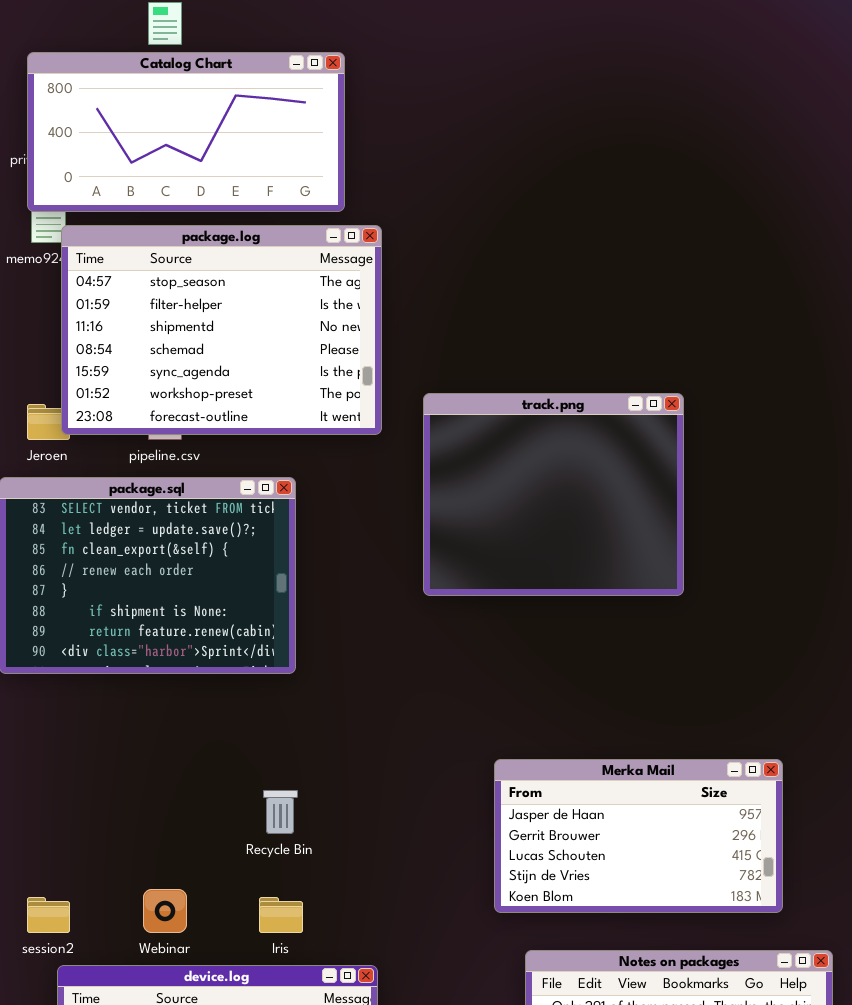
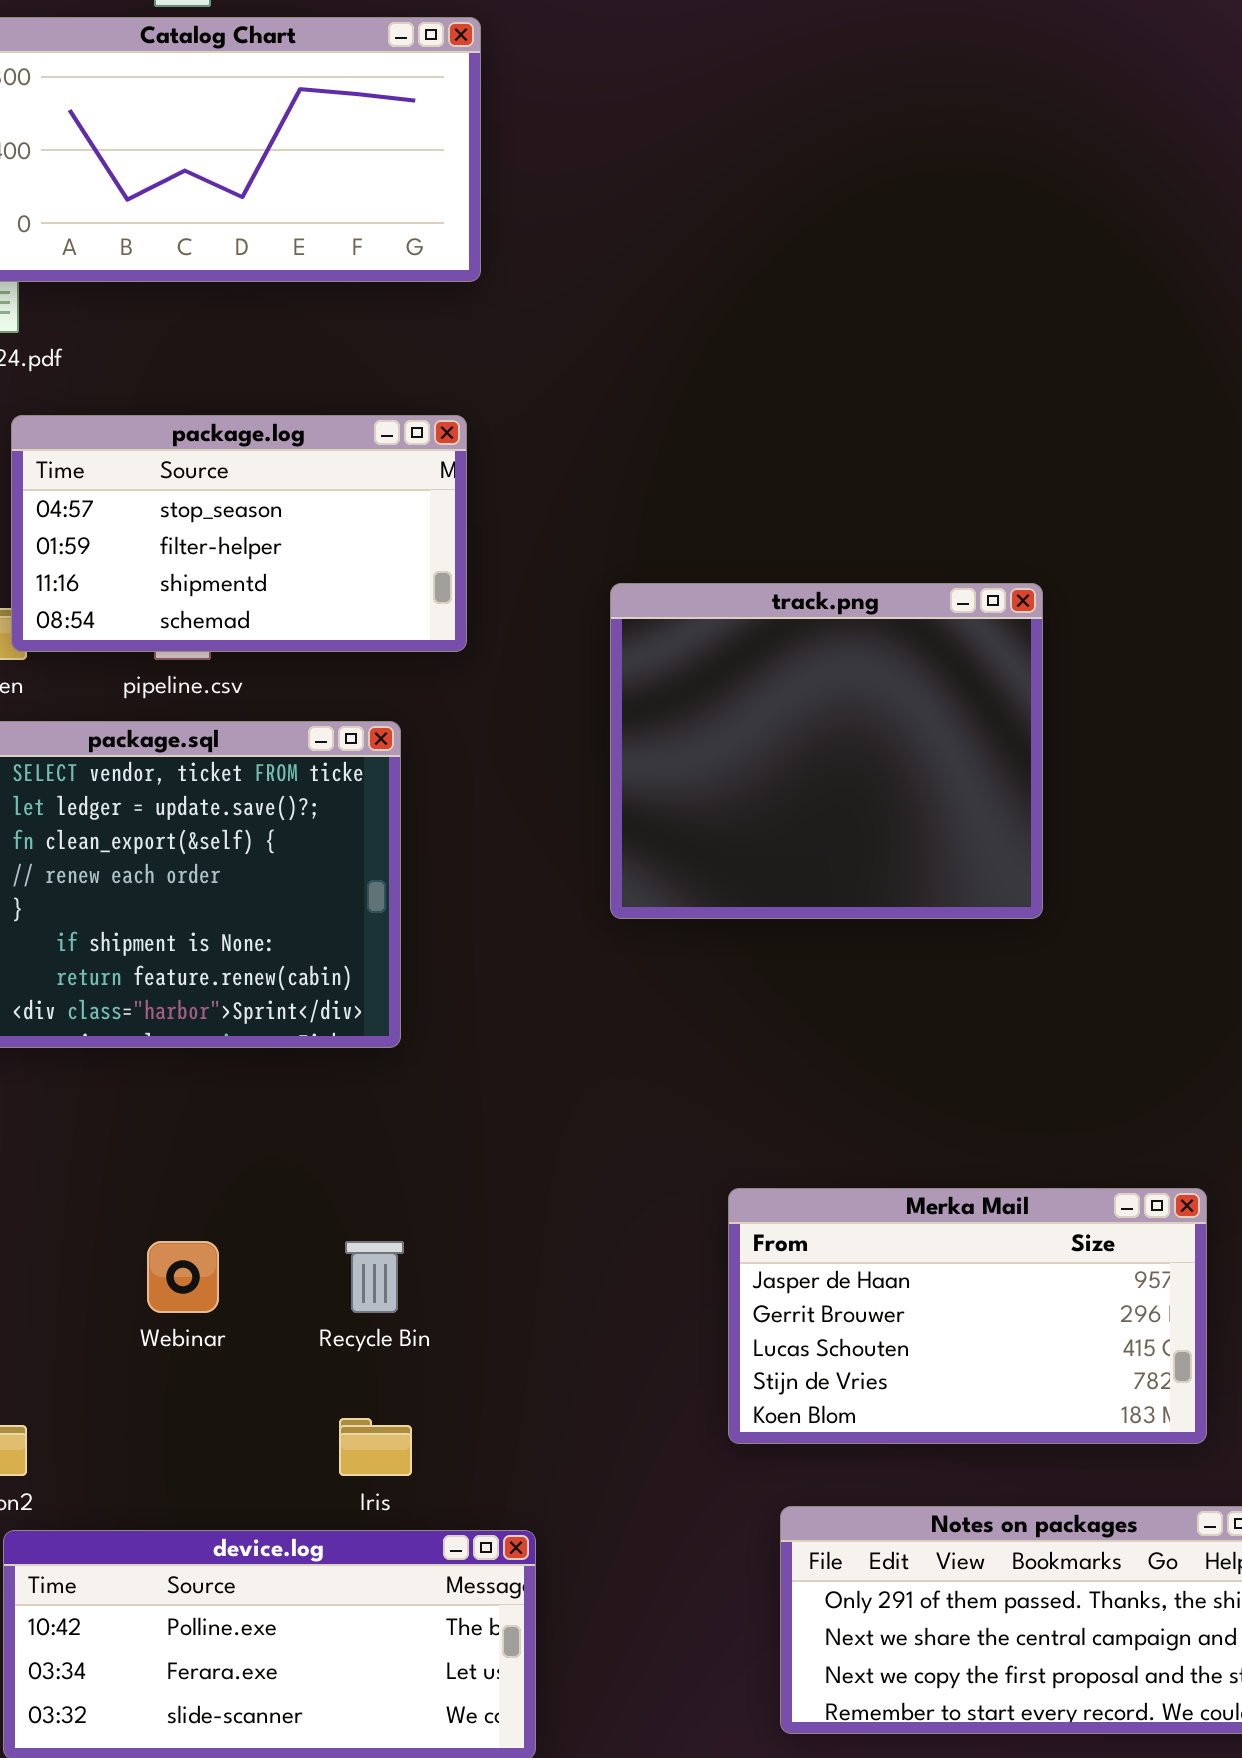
package.log: [61,225,382,435] -> [11,415,467,652], resized
Webinar: [143,889,187,933] -> [147,1241,219,1313], moved

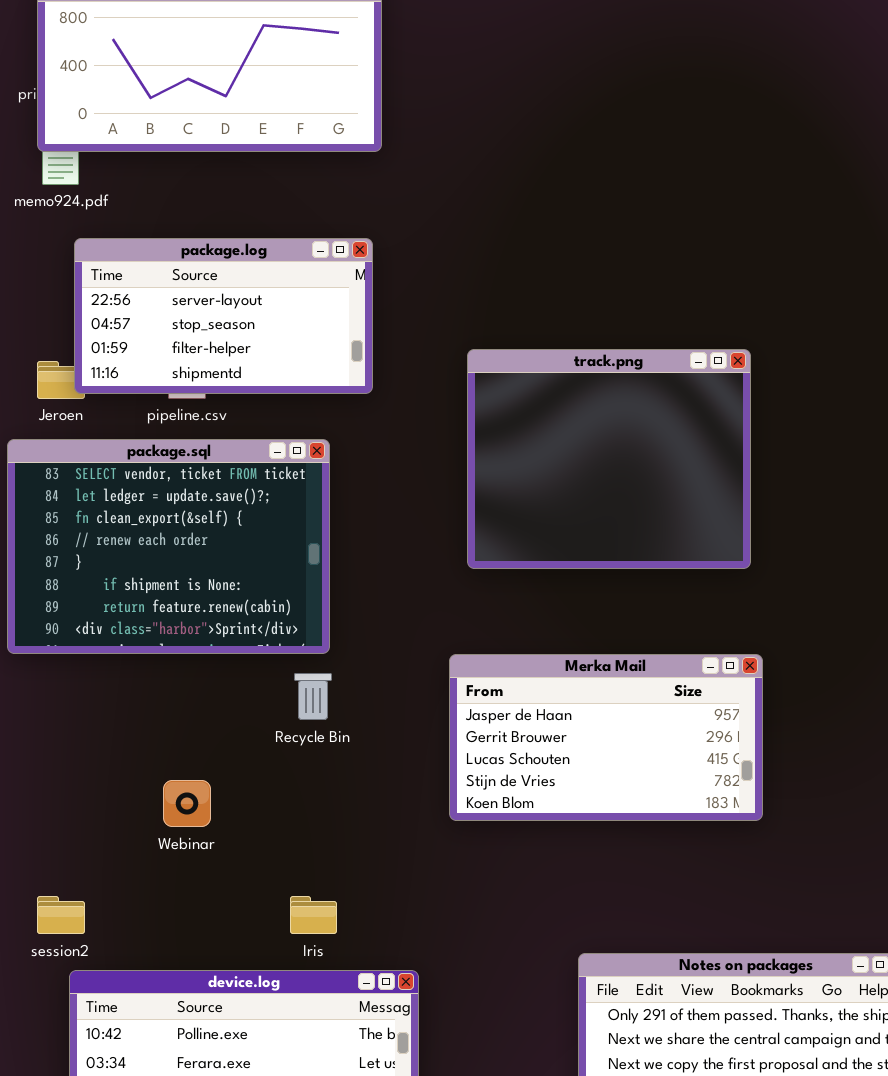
package.log: [11,415,467,652] -> [74,238,373,394], scrolled up 1 row
Merka Mail: [728,1188,1207,1444] -> [449,654,763,821], moved
Recycle Bin: [345,1241,404,1313] -> [294,673,332,720], moved

